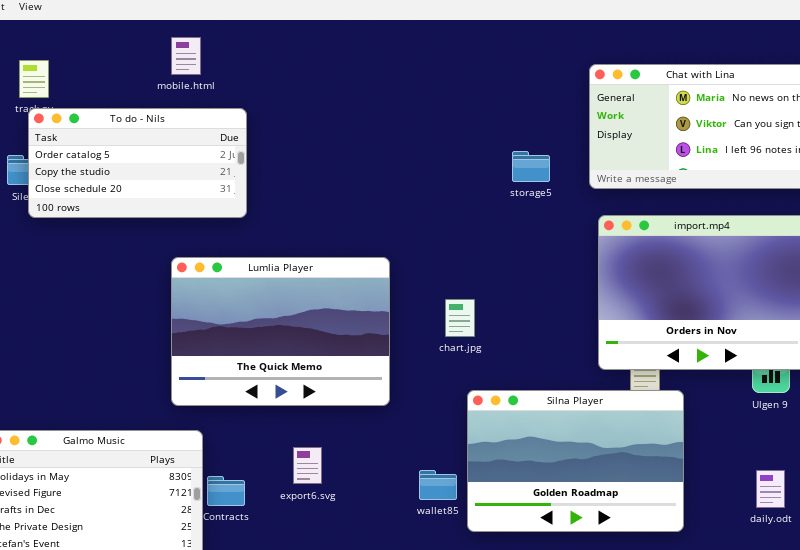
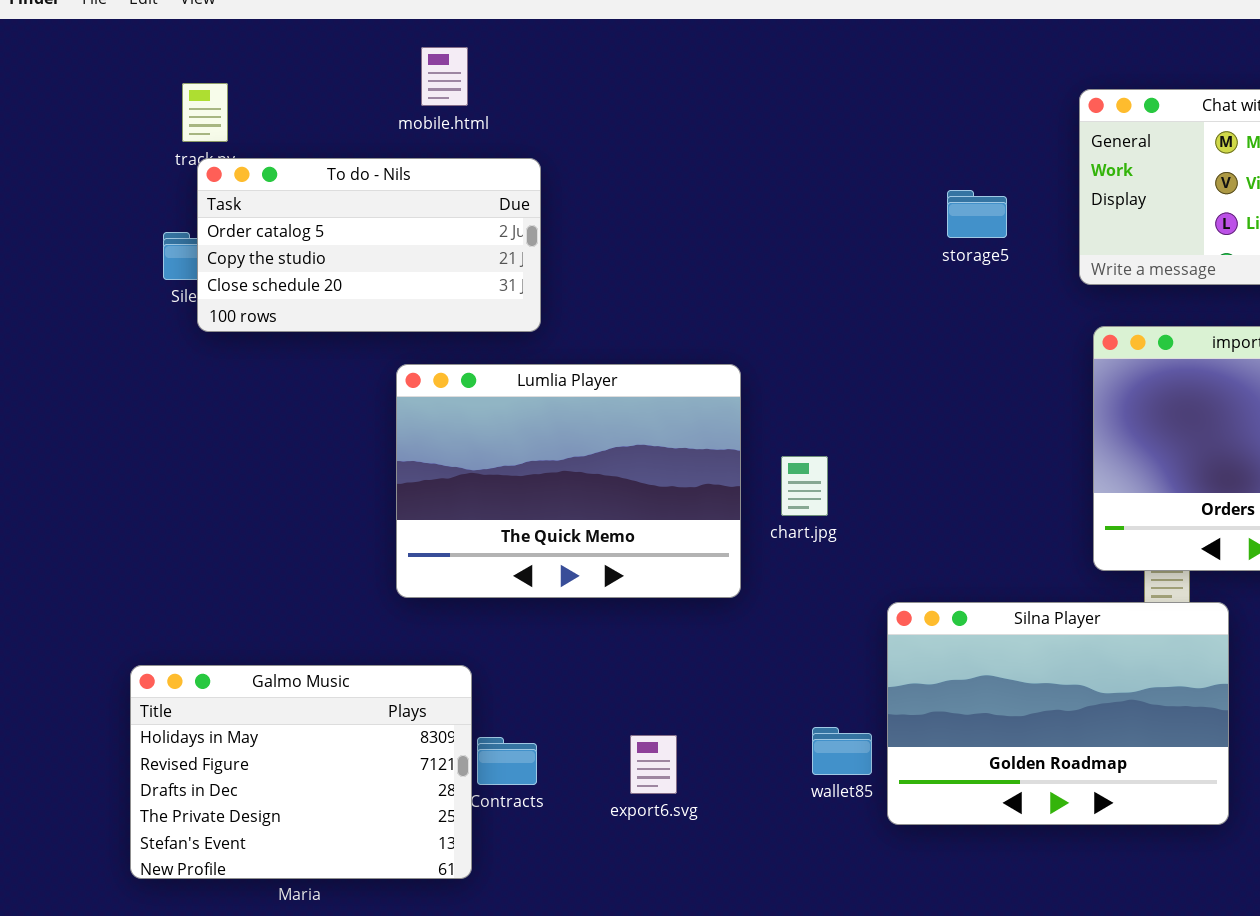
storage5: [512,151,550,182] -> [947,190,1007,238], moved
Lumlia Player: [171,257,390,406] -> [396,364,741,598], moved
chart.jpg: [445,299,475,337] -> [781,456,828,516], moved
export6.svg: [293,447,322,484] -> [630,735,677,794], moved

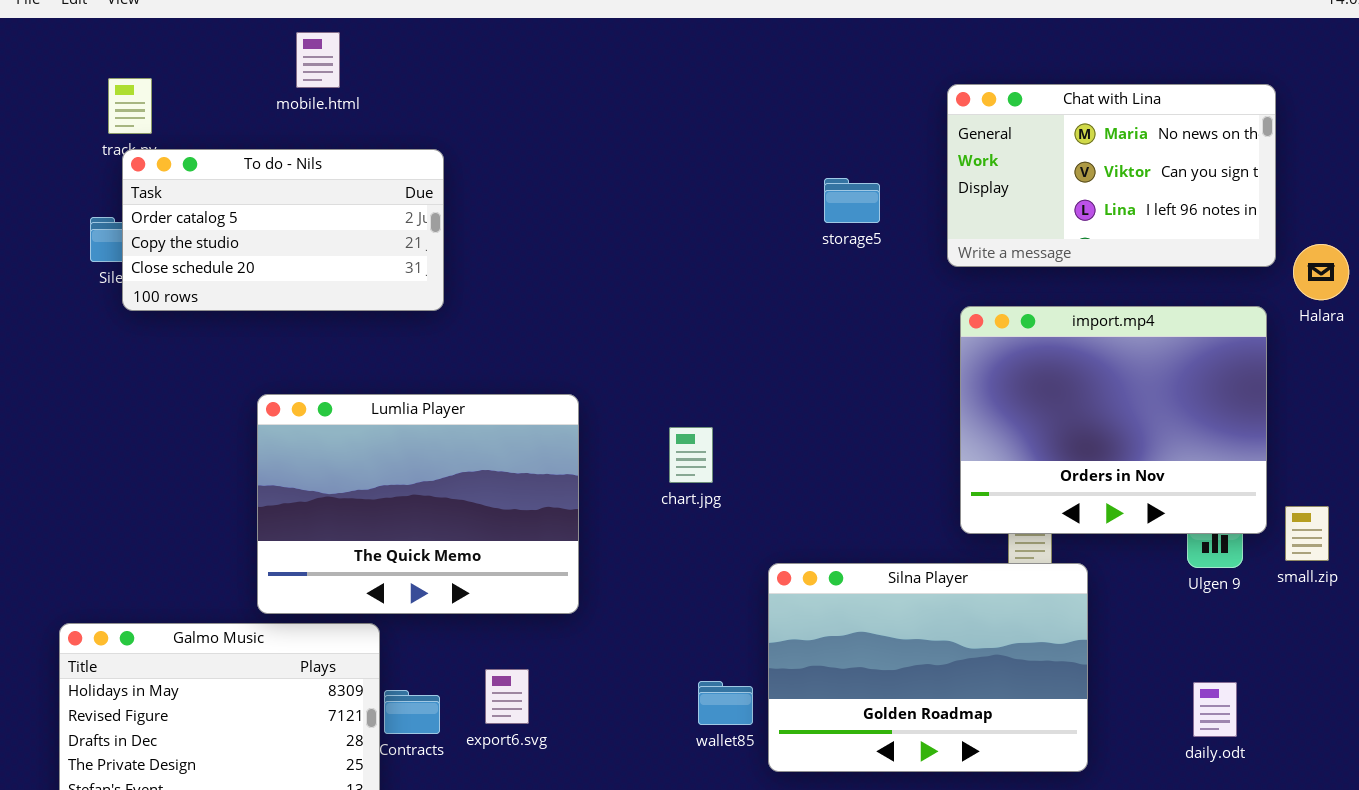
mobile.html: [421,47,468,106] -> [296,32,340,88], moved
Lumlia Player: [396,364,741,598] -> [257,394,579,614], moved
export6.svg: [630,735,677,794] -> [485,669,529,724], moved

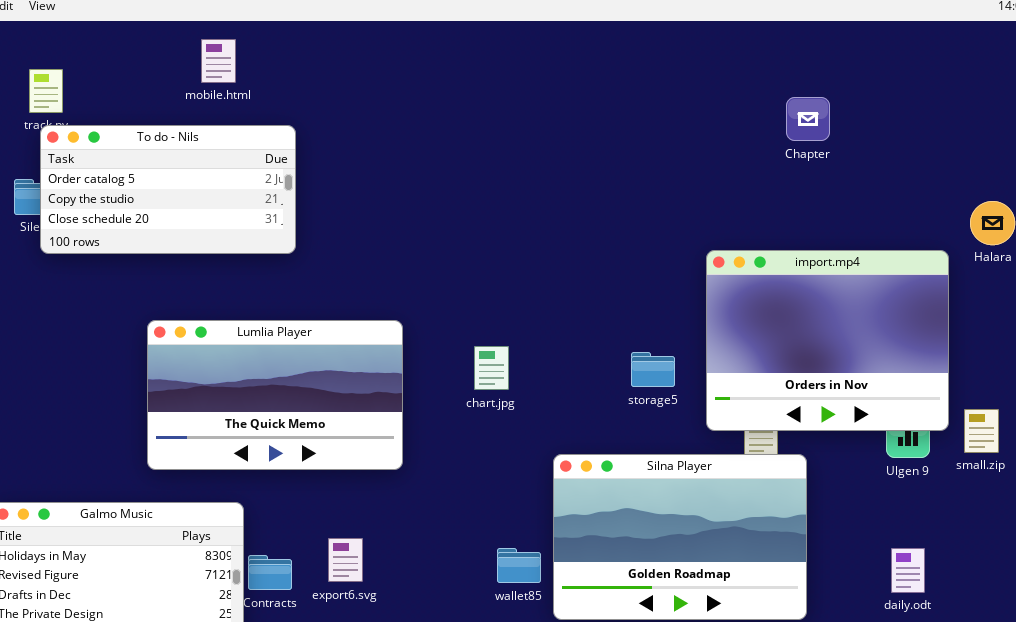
mobile.html: [296,32,340,88] -> [201,39,236,83], moved
Chat with Lina: [947,84,1276,267] -> none, closed
storage5: [824,178,880,223] -> [631,352,675,387], moved
Lumlia Player: [257,394,579,614] -> [147,320,403,470], resized

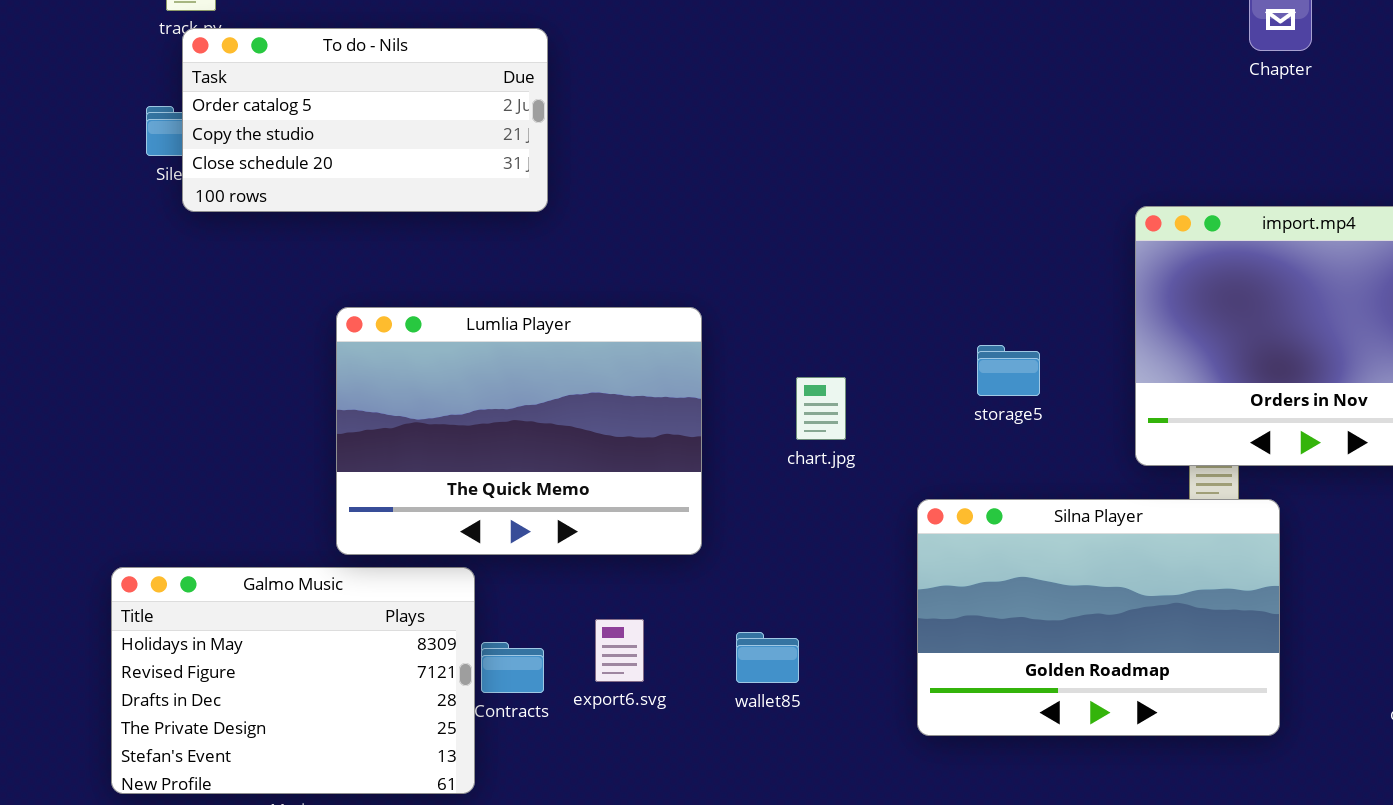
Lumlia Player: [147,320,403,470] -> [336,307,702,555], resized
chart.jpg: [474,346,509,390] -> [796,377,846,440], moved
storage5: [631,352,675,387] -> [977,345,1040,396], moved
wallet85: [497,548,541,583] -> [736,632,799,683], moved

